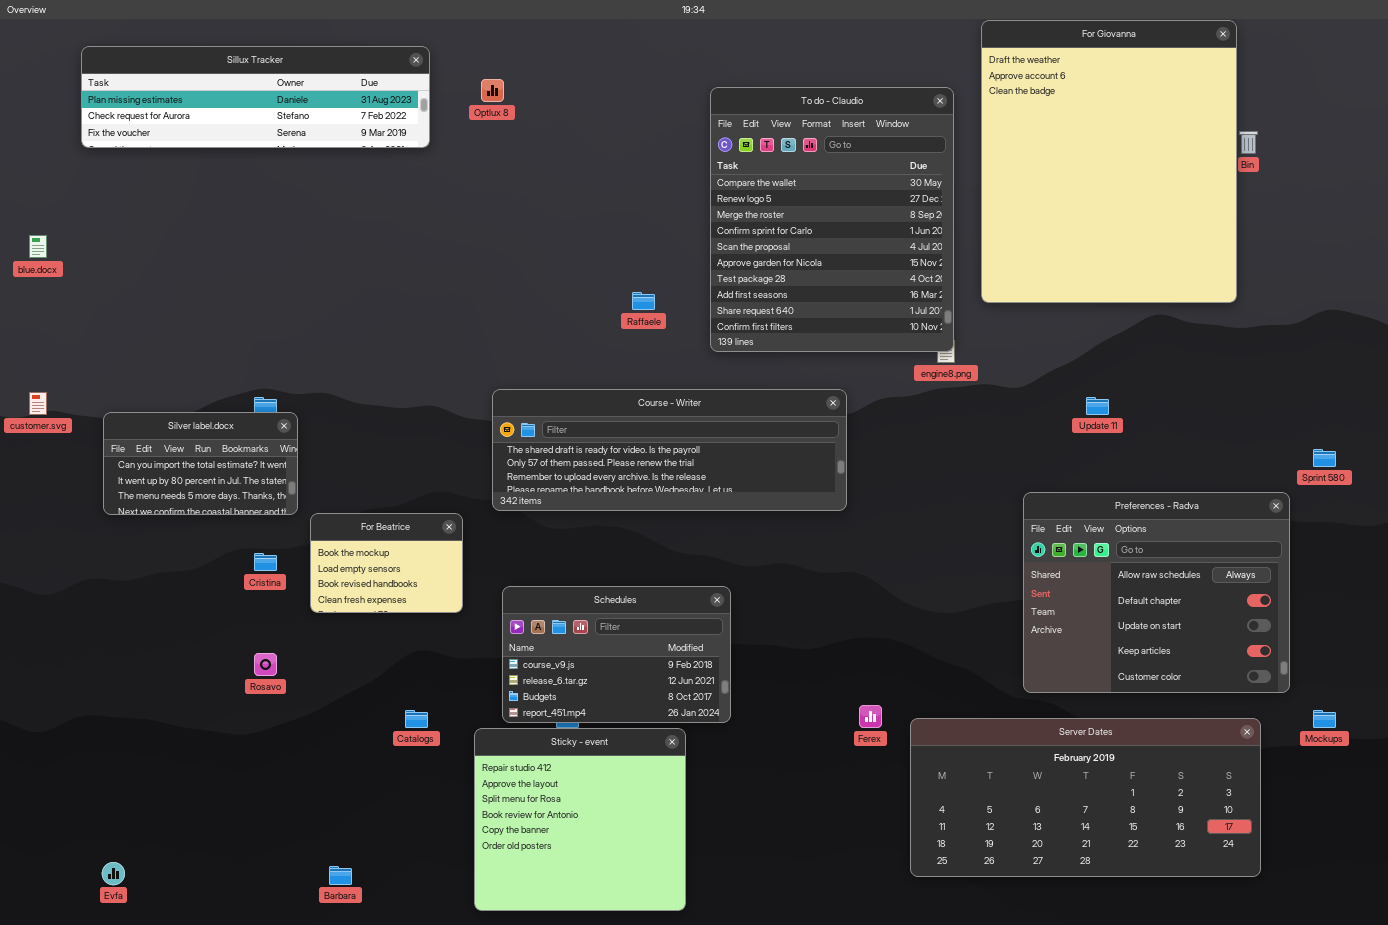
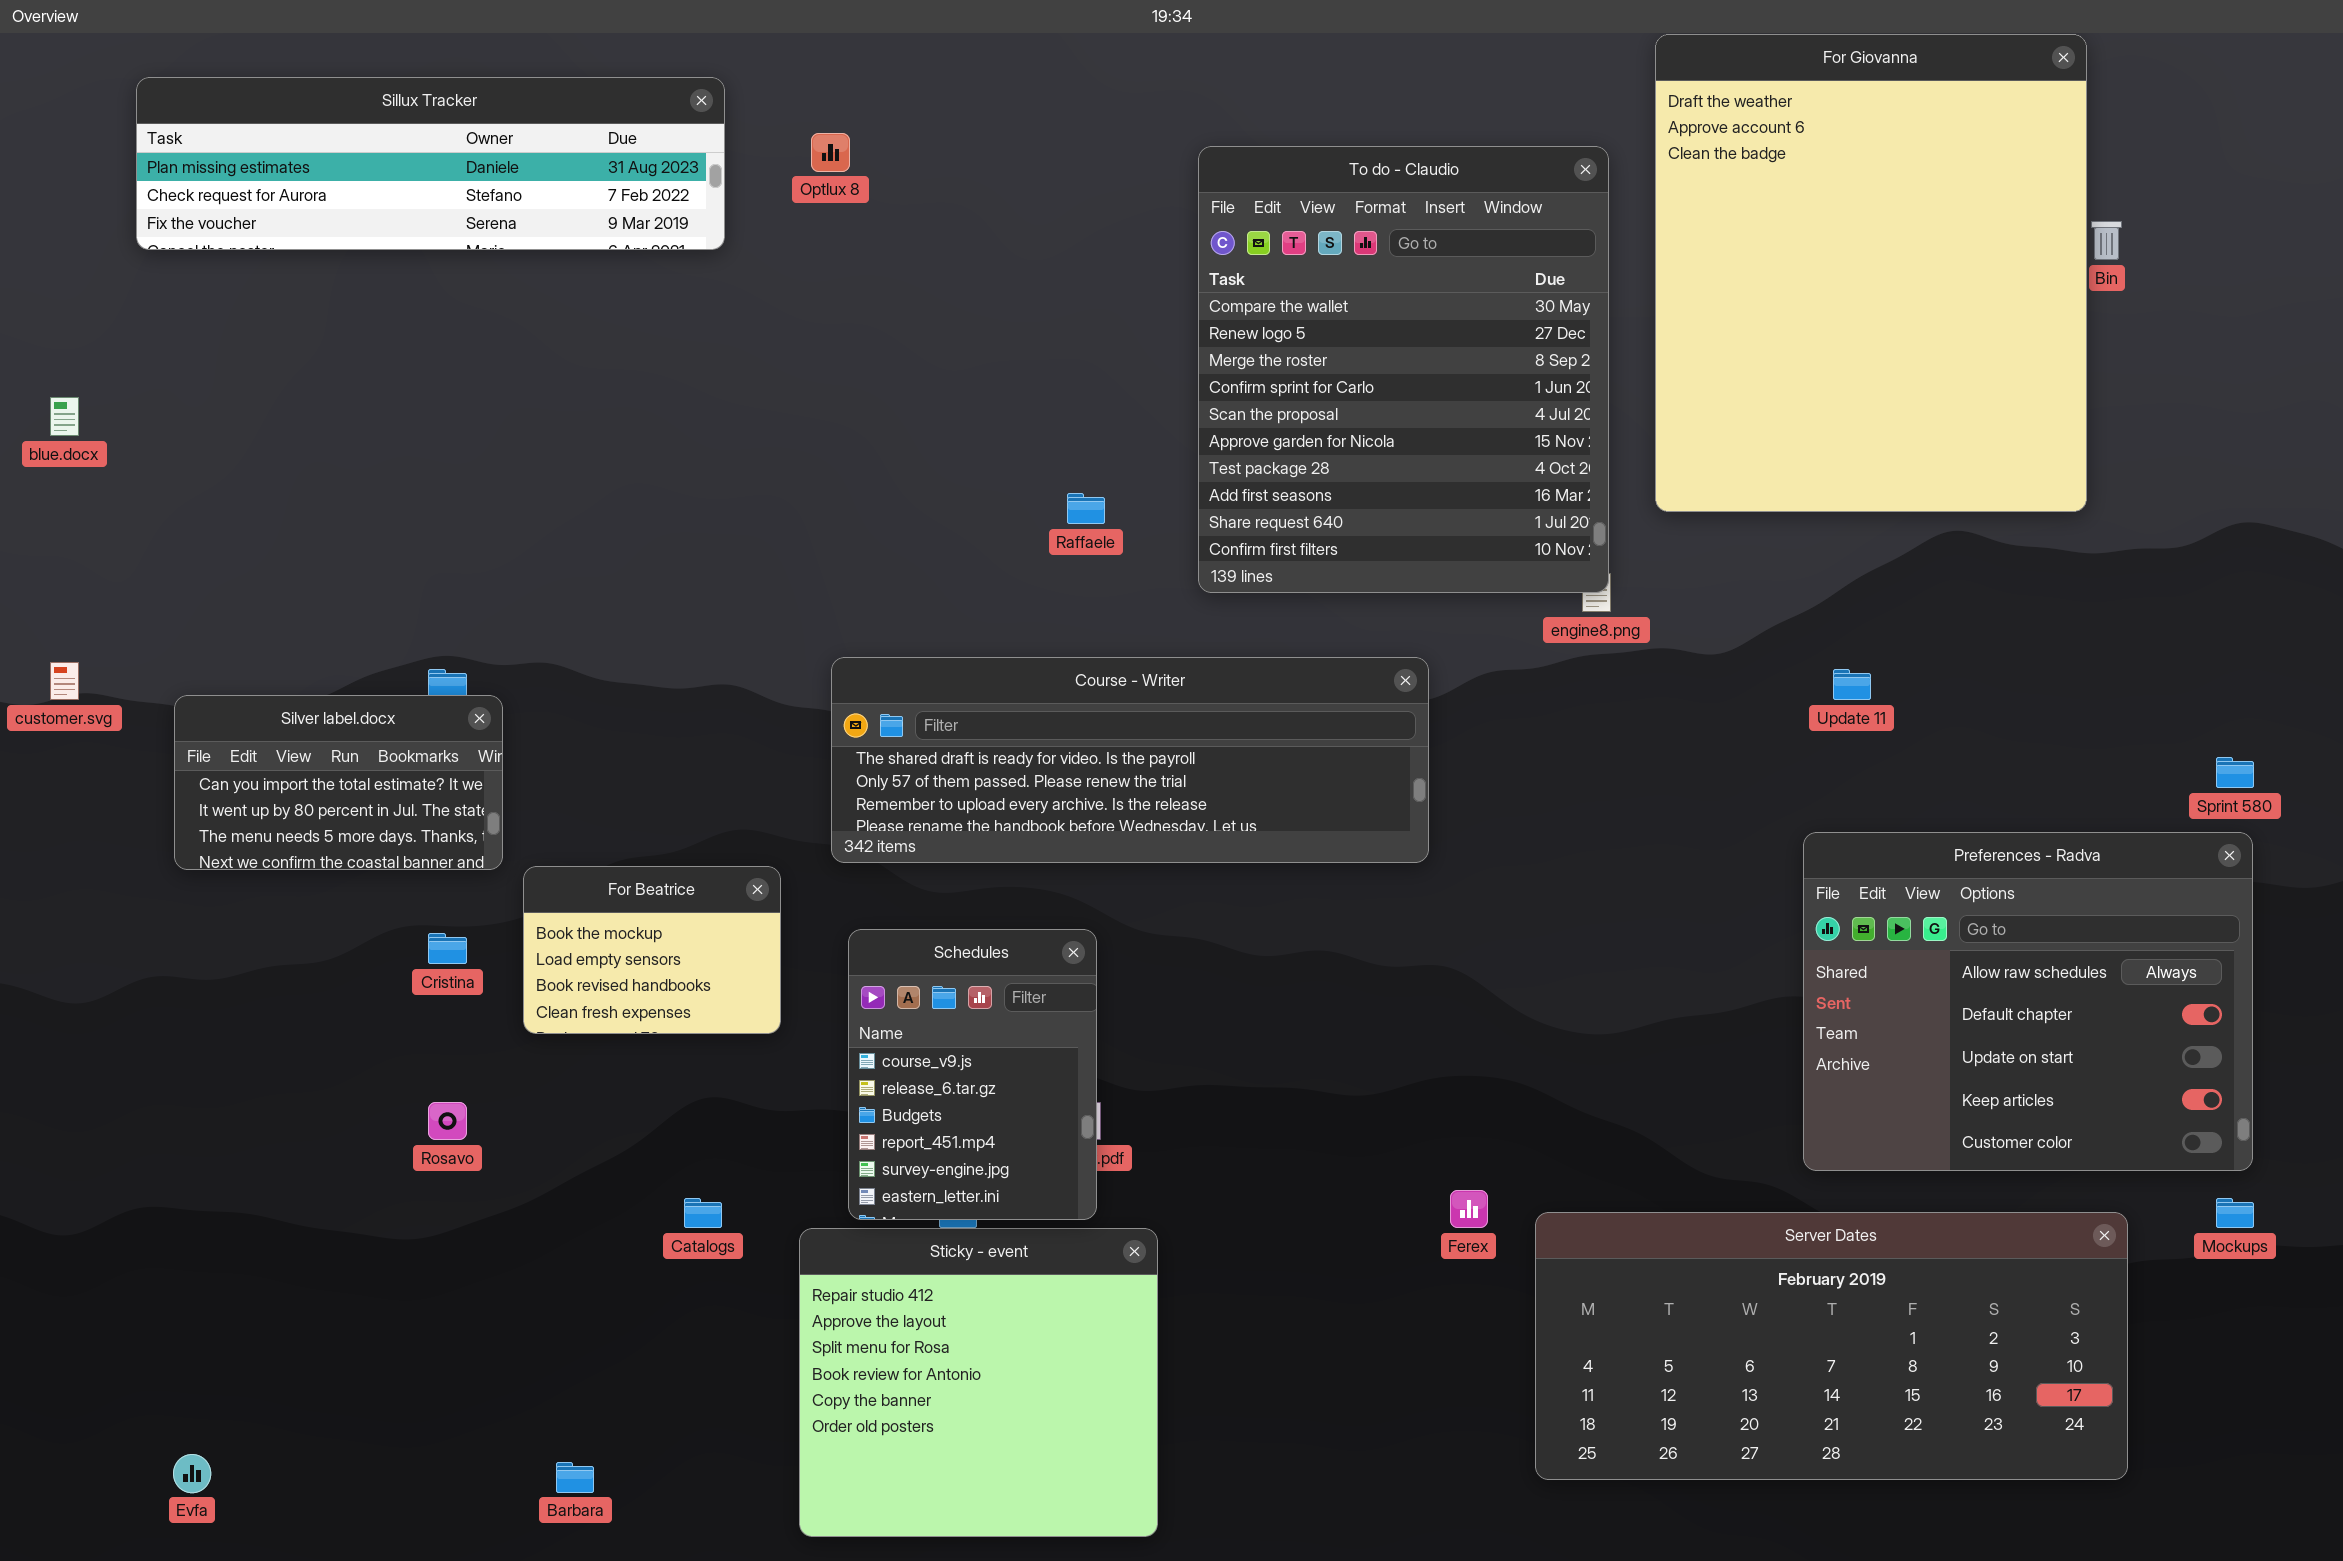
Preferences - Radva: [1023,492,1290,693] -> [1803,832,2253,1171], moved
Schedules: [502,586,731,723] -> [848,929,1097,1220], resized

